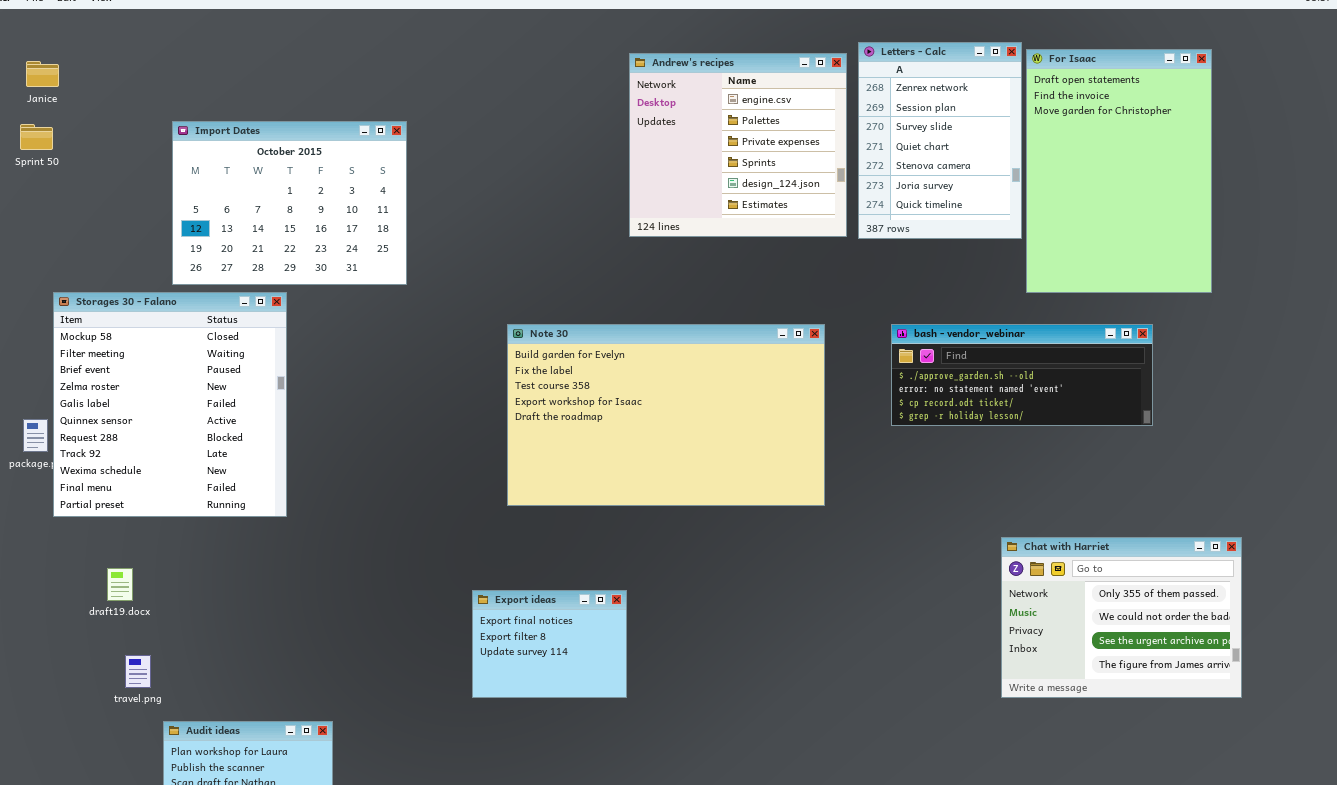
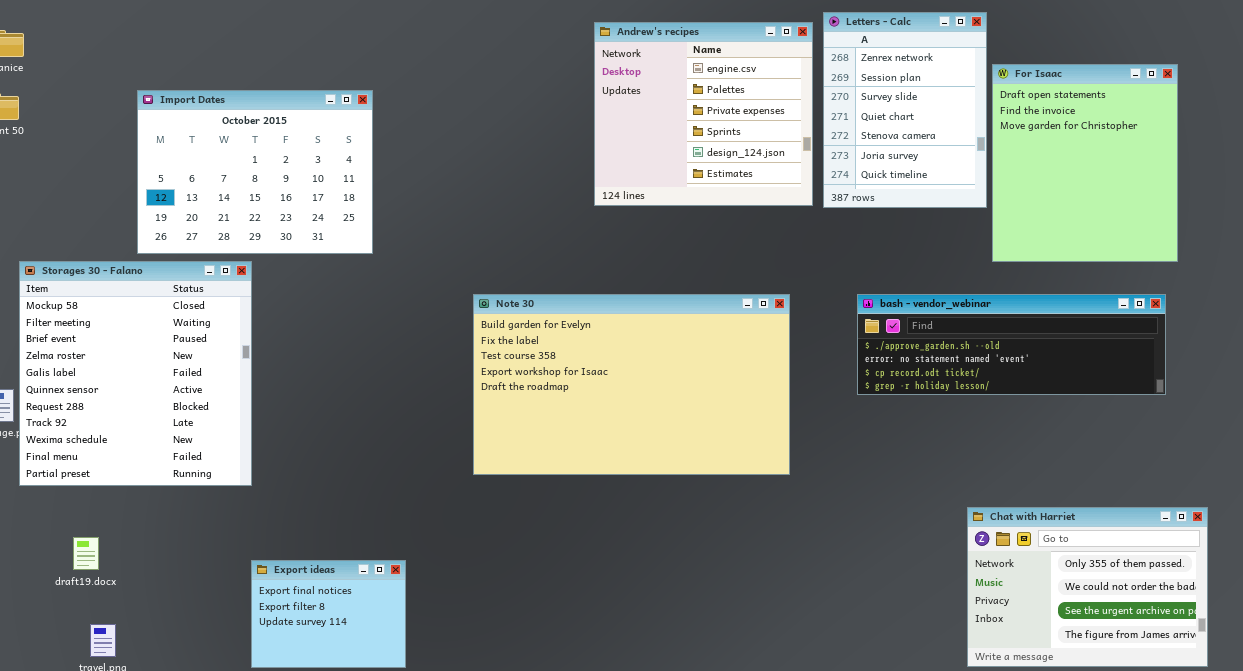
For Isaac: [1026,49,1212,293] -> [992,64,1178,262], resized
bash - vendor_webinar: [891,324,1153,426] -> [857,294,1166,395], resized
Export ideas: [472,590,627,698] -> [251,560,406,668], moved

